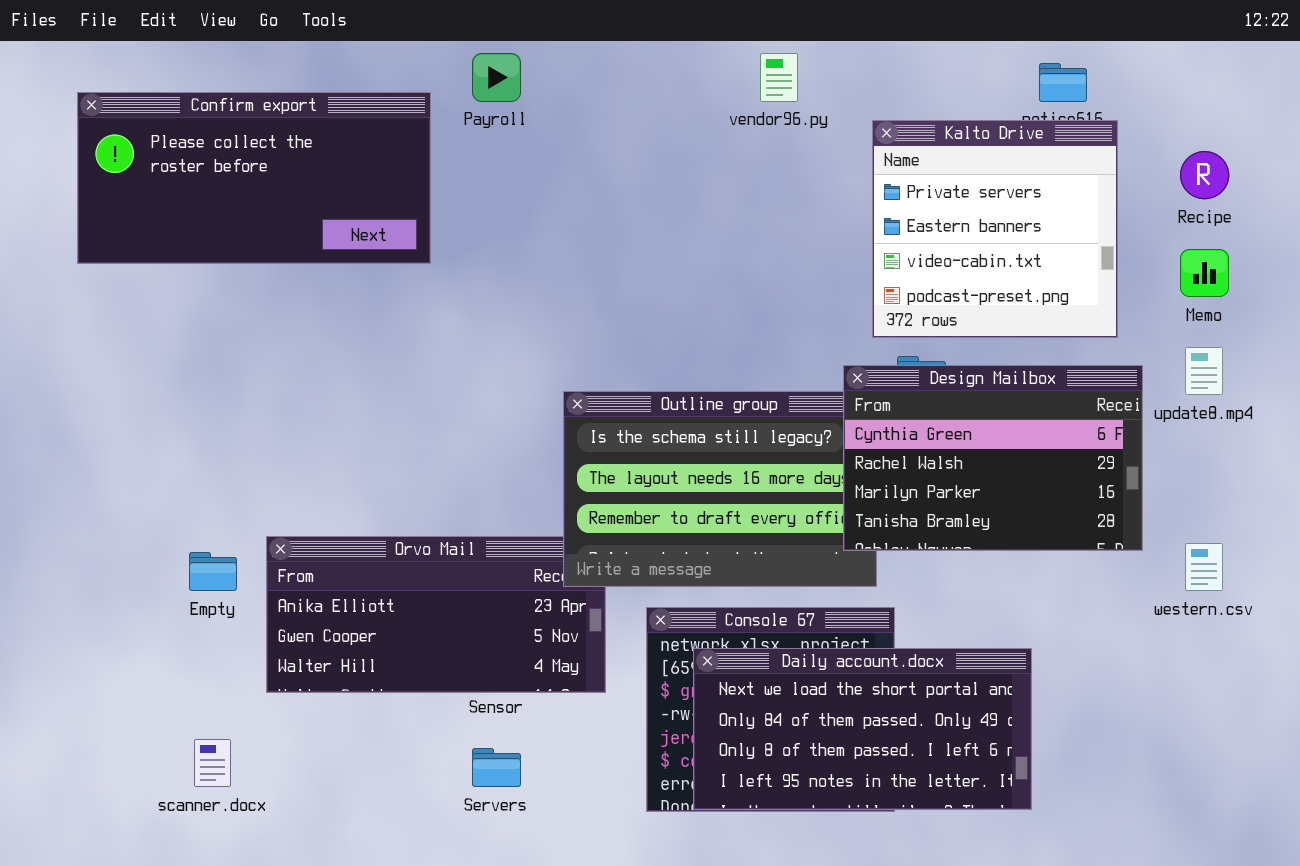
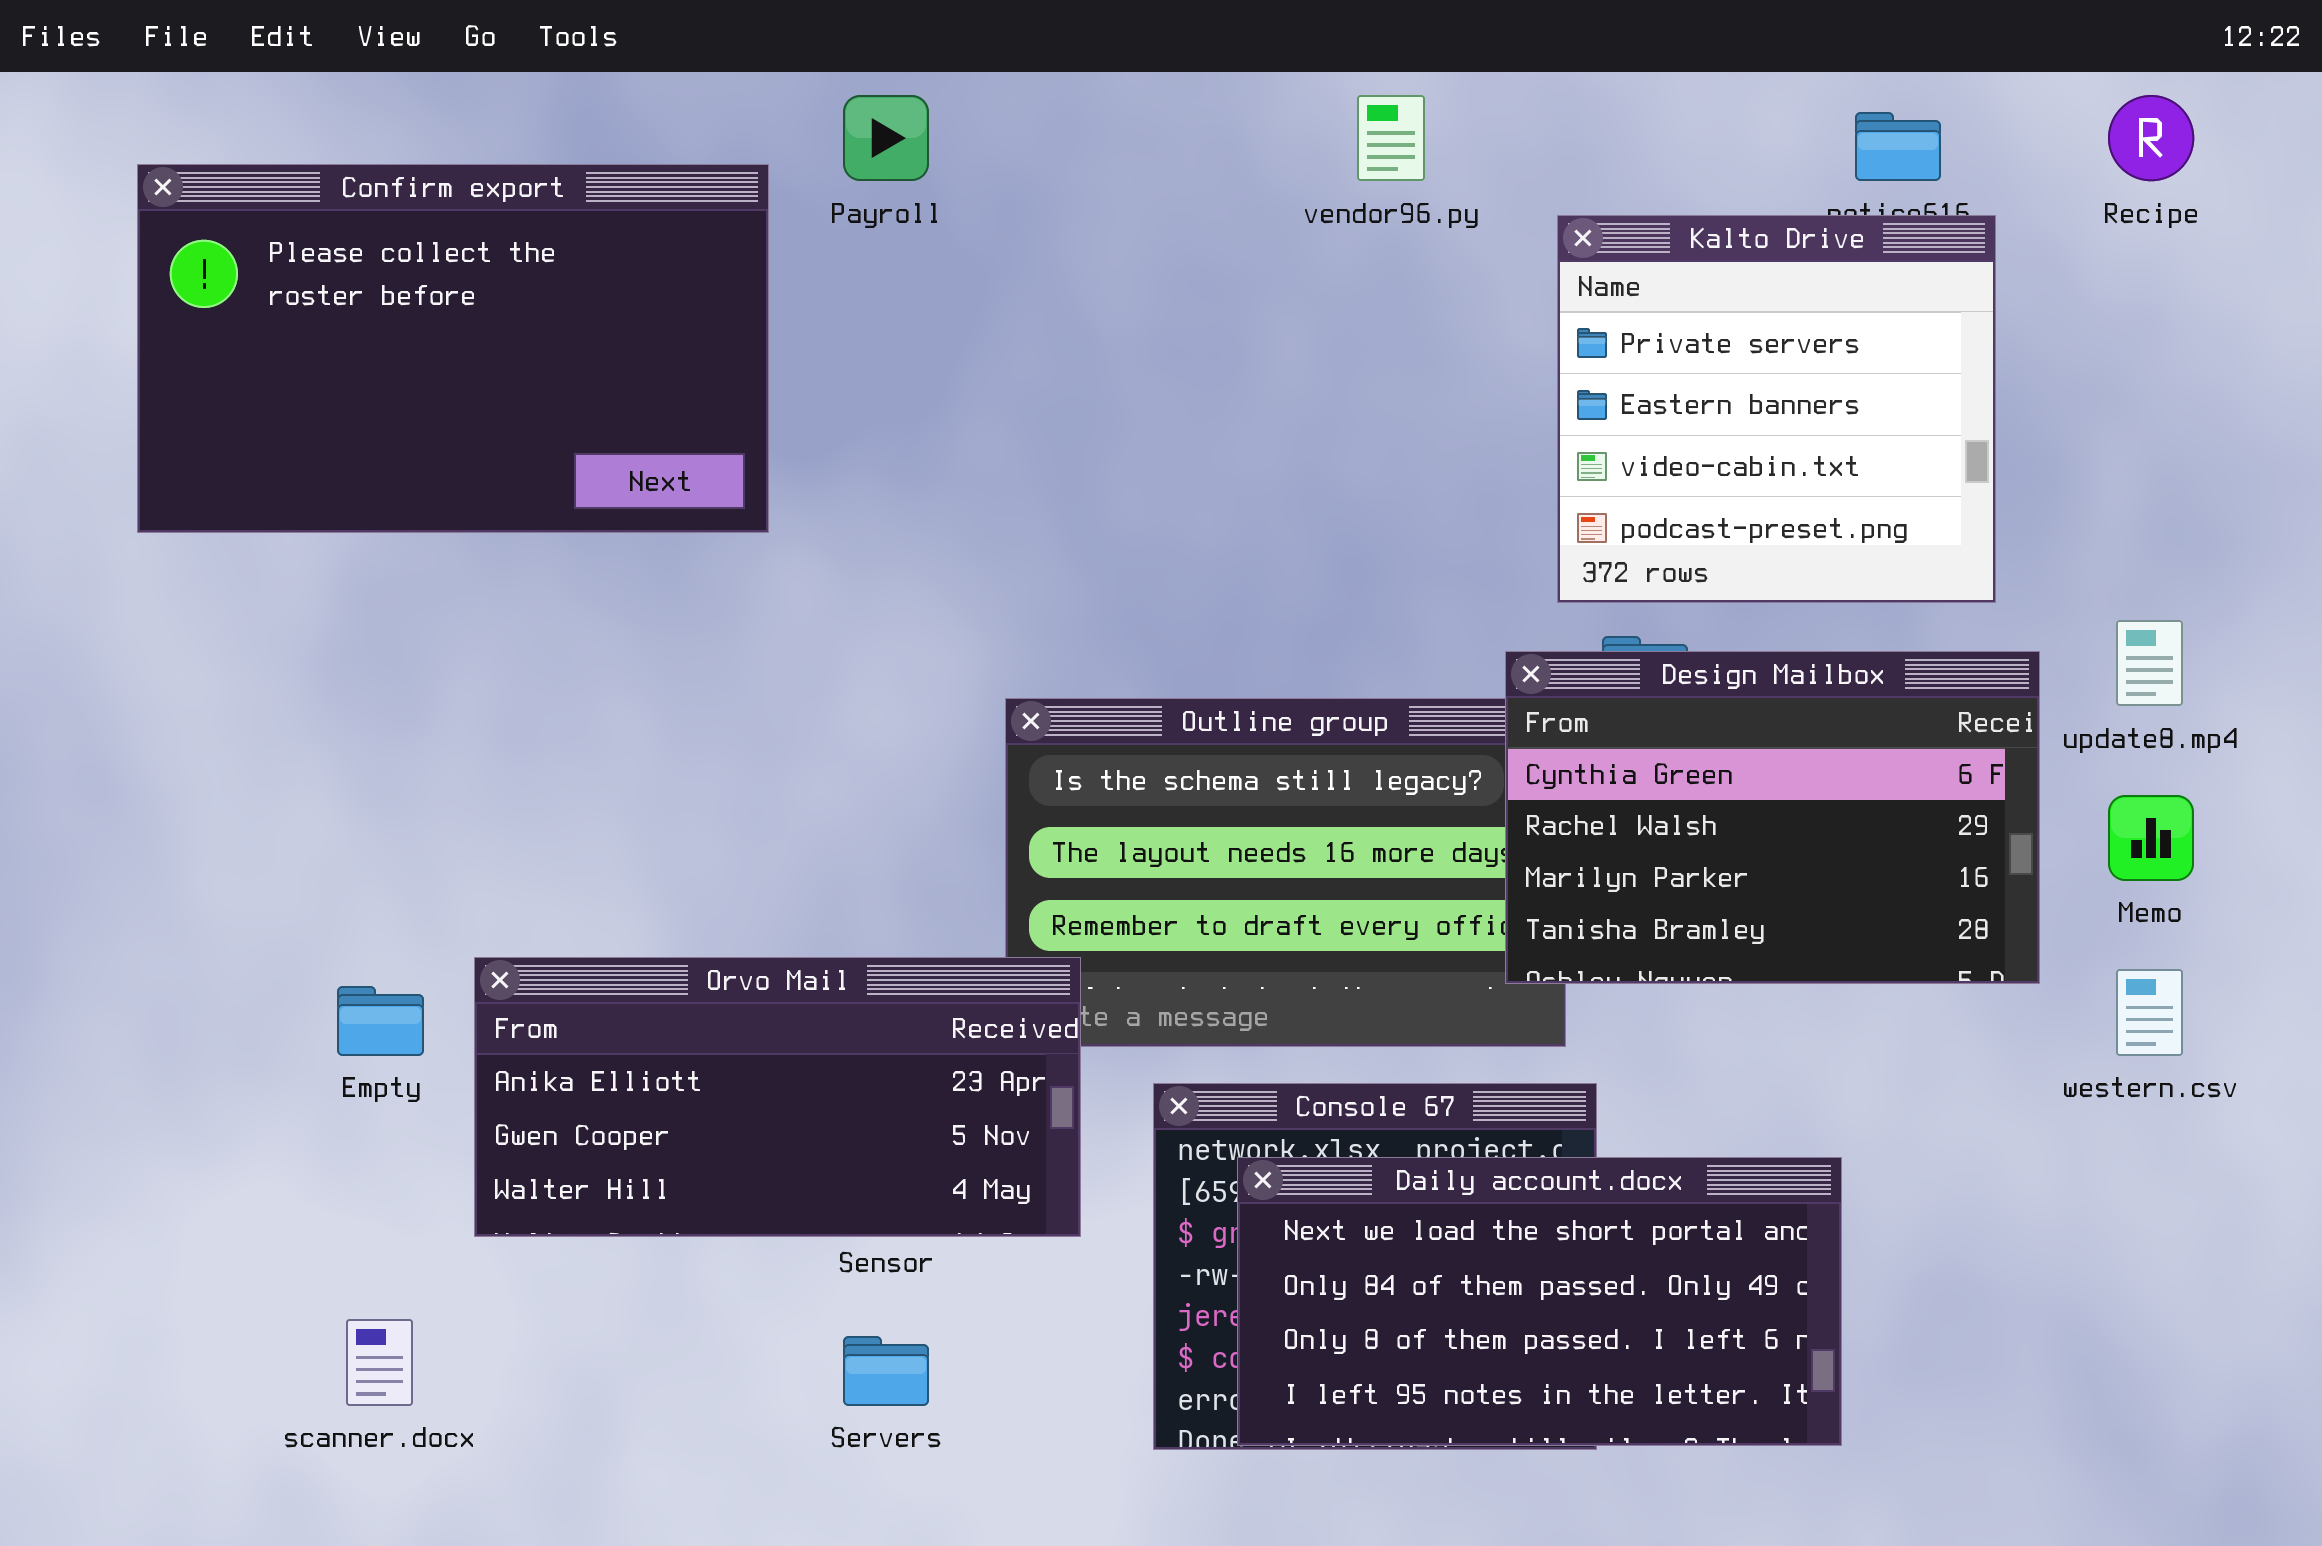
Confirm export: [77,92,431,264] -> [137,164,769,533], resized
Recipe: [1180,151,1229,199] -> [2108,95,2194,181], moved
Memo: [1180,249,1229,297] -> [2108,795,2194,881], moved
Orvo Mail: [266,536,606,693] -> [474,957,1081,1237], raised

